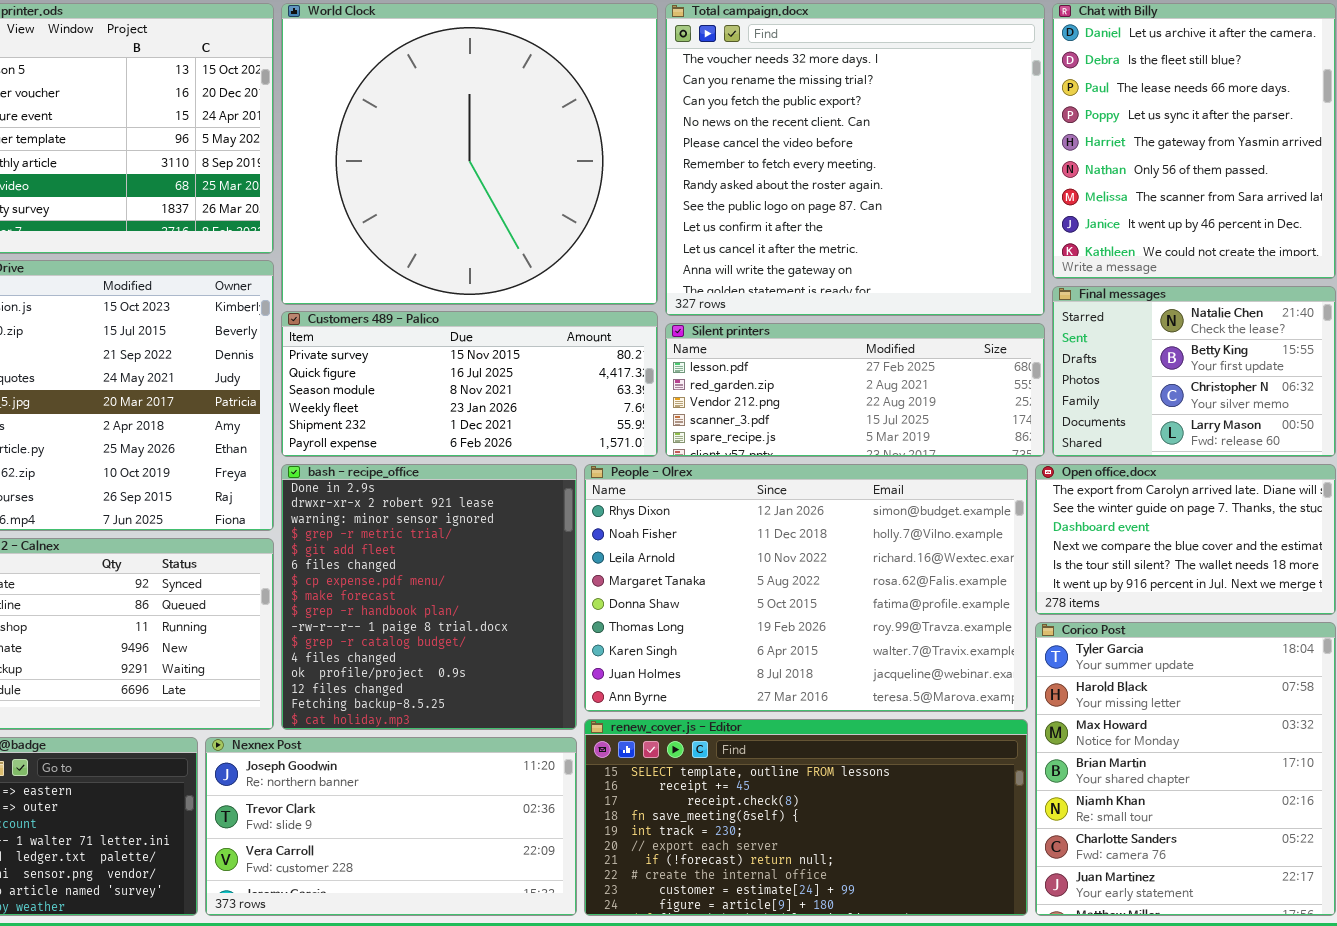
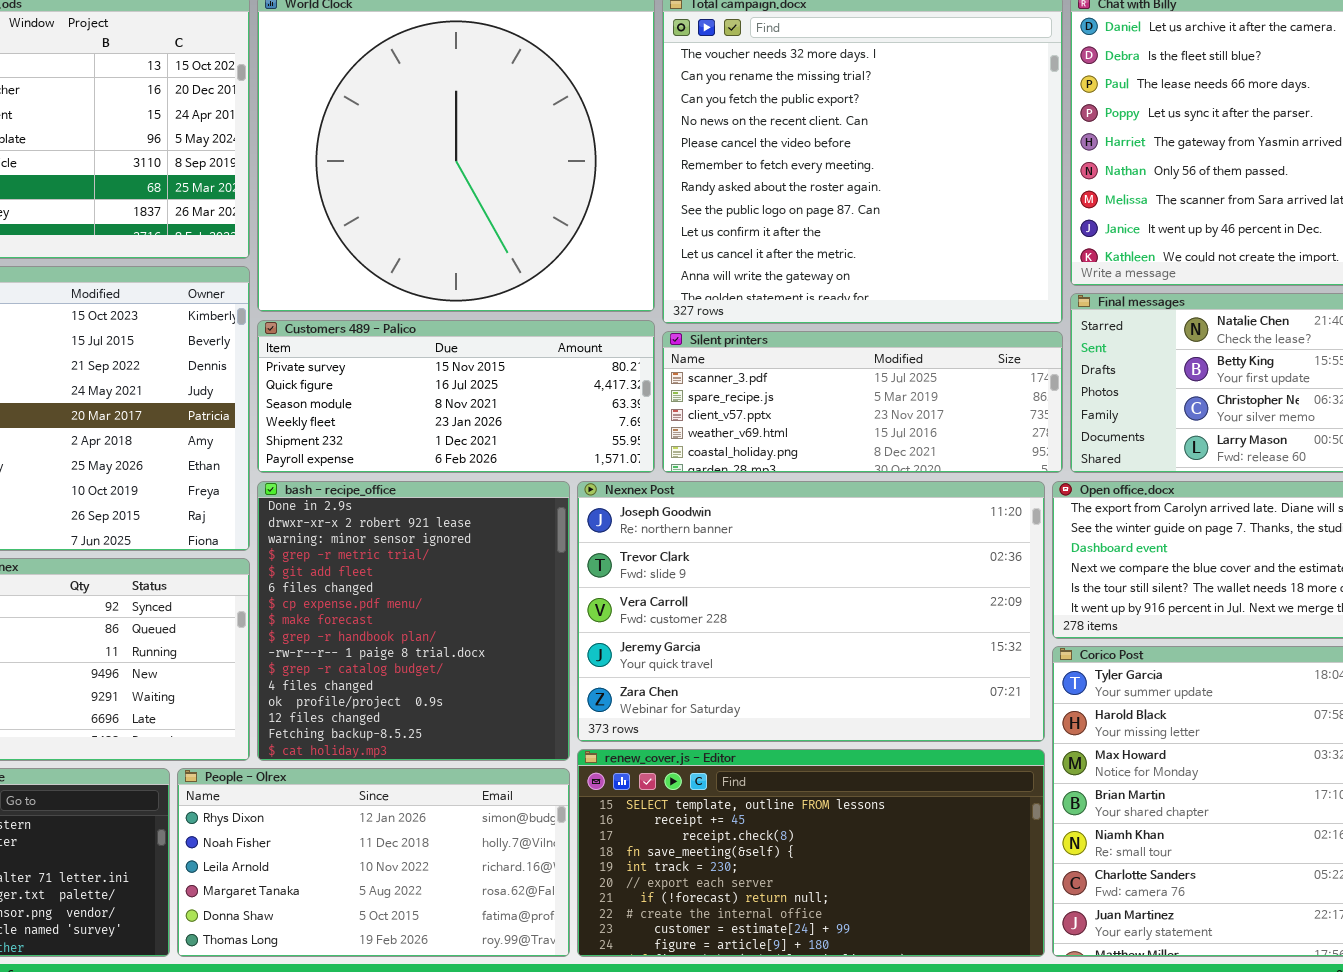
Silent printers: [665,323,1045,457] -> [662,331,1063,473], scrolled down 3 rows
People - Olrex: [584,464,1028,712] -> [177,768,570,957], moved, resized
Nexnex Post: [205,737,577,916] -> [577,481,1045,742], moved, resized

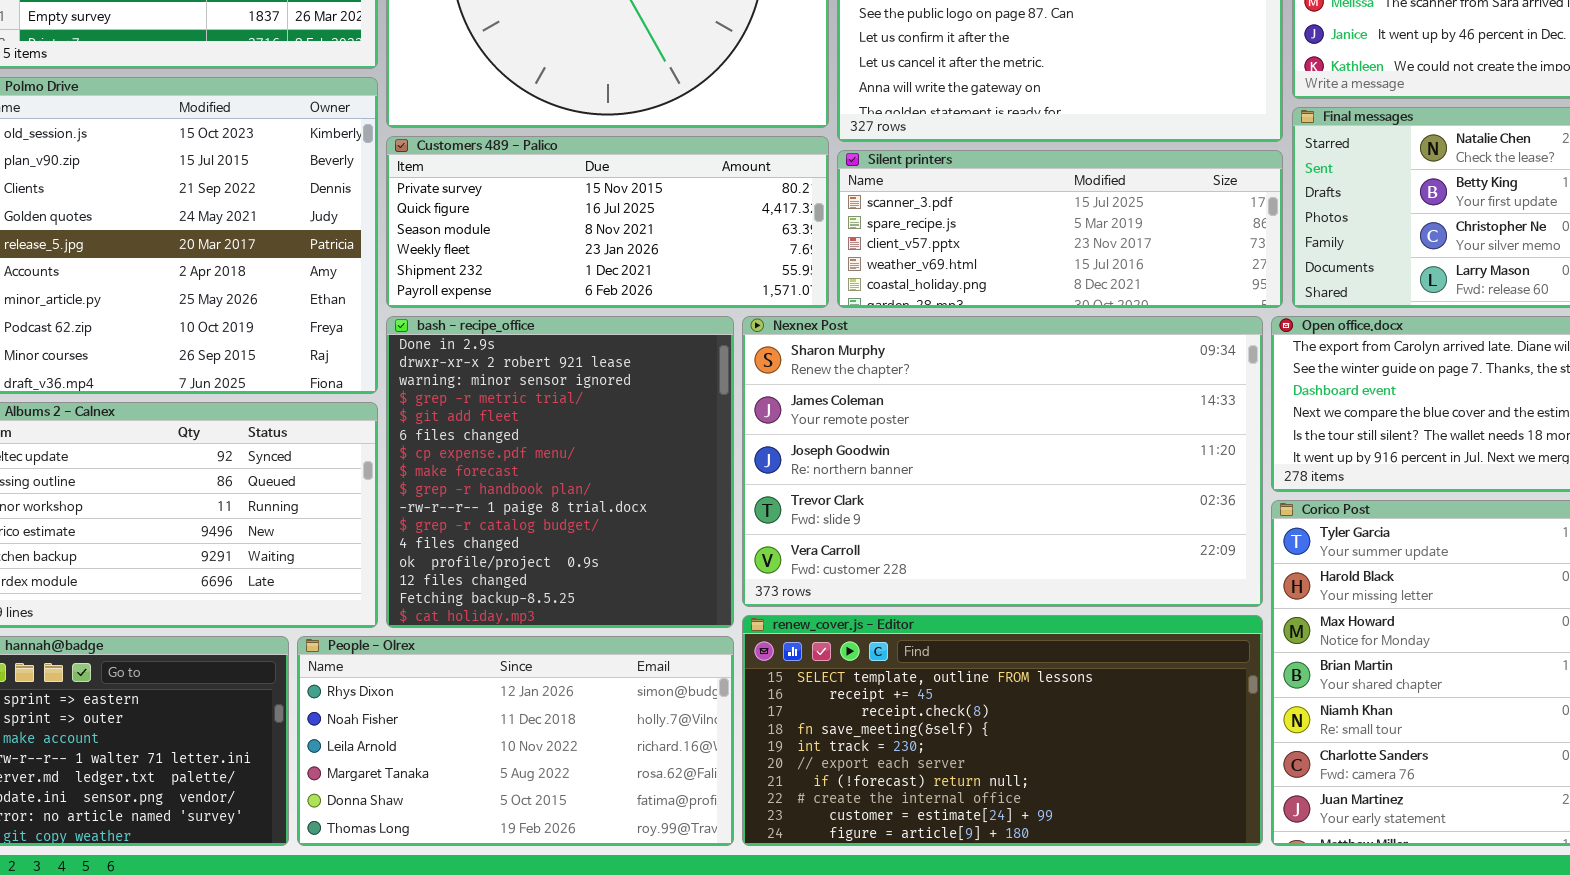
Nexnex Post: [577,481,1045,742] -> [742,316,1263,607], scrolled up 2 rows

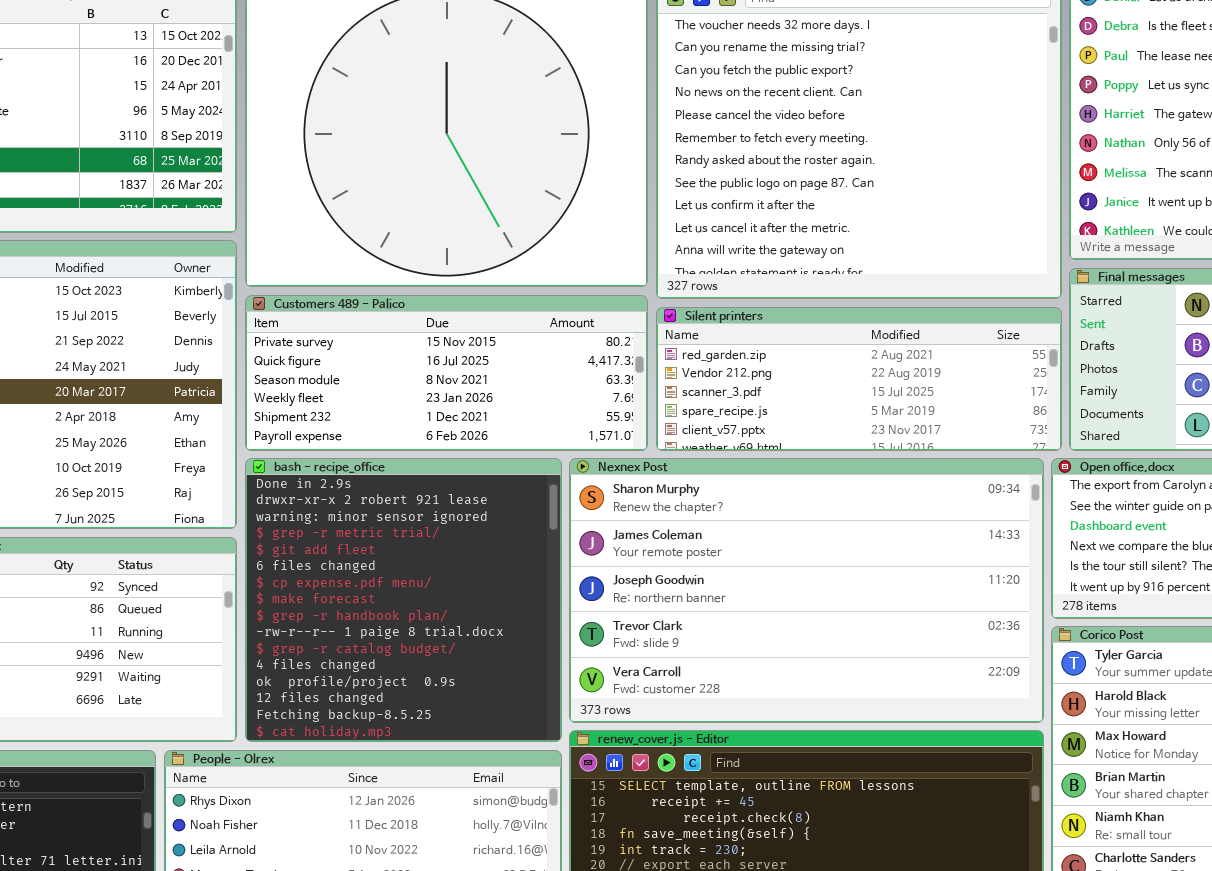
Silent printers: [837,150,1283,308] -> [656,307,1062,451], scrolled up 2 rows

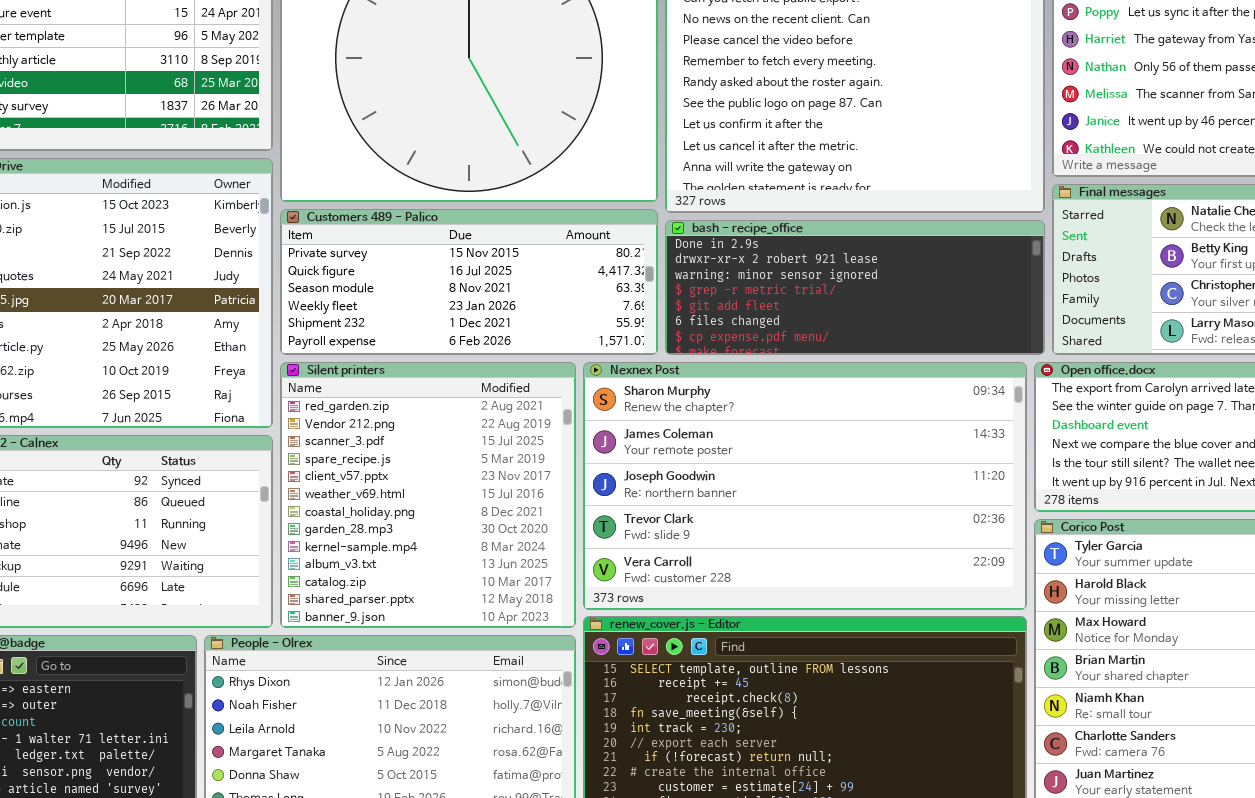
Silent printers: [656,307,1062,451] -> [280,362,576,628], moved, resized
bash - recipe_office: [245,458,562,742] -> [665,220,1045,355], moved, resized

